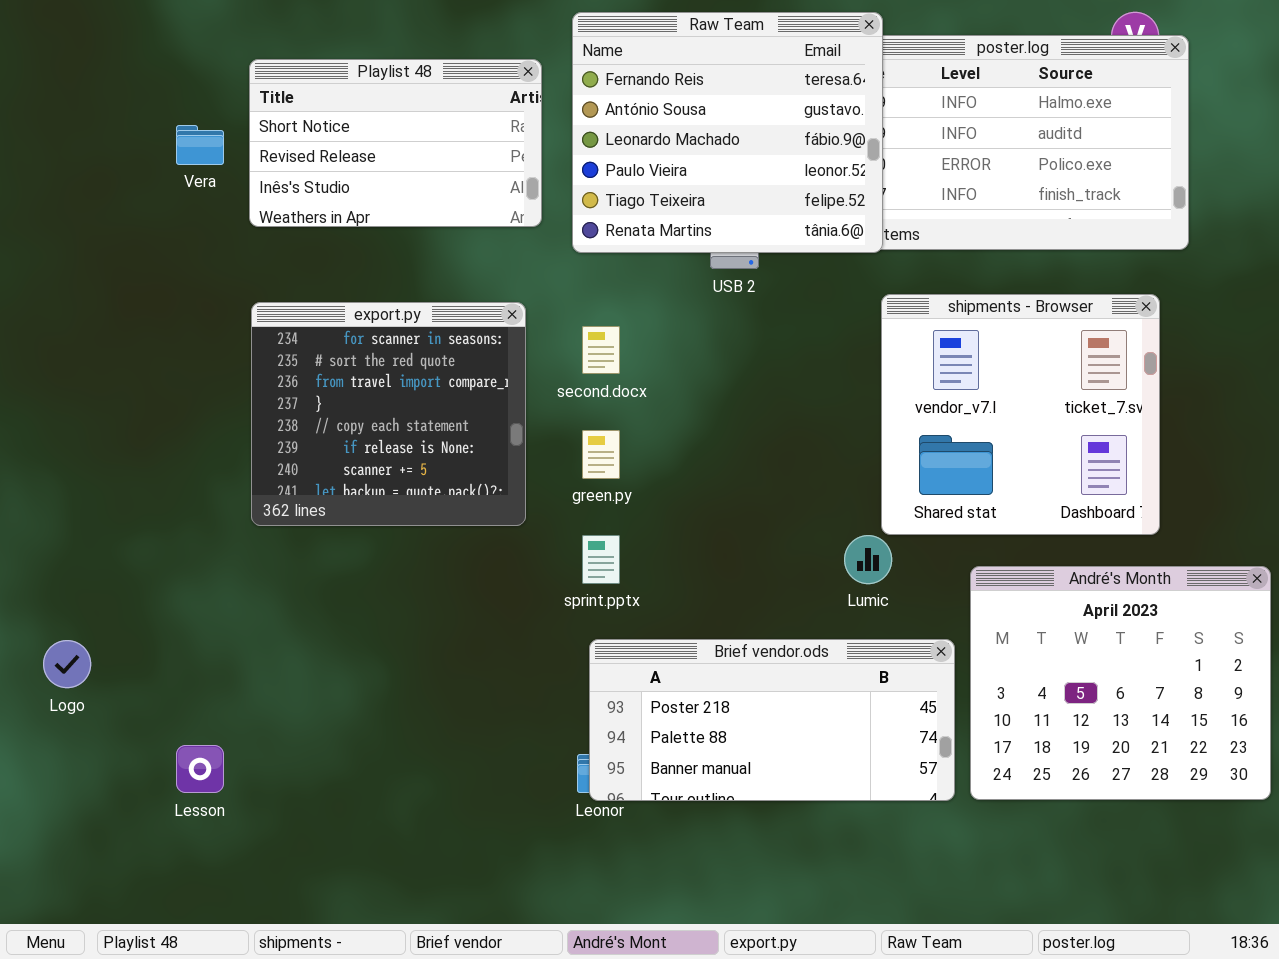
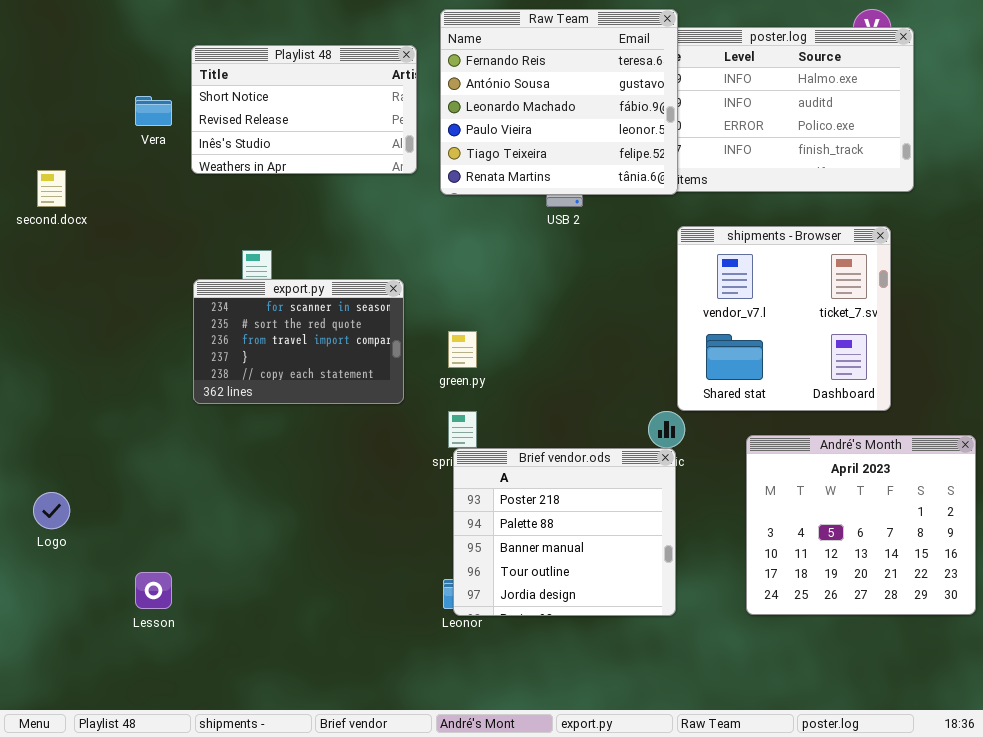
export.py: [251,302,526,526] -> [193,279,404,404], resized
second.docx: [582,326,620,374] -> [37,170,66,207], moved
Brief vendor.ods: [589,639,955,801] -> [453,448,676,616], resized

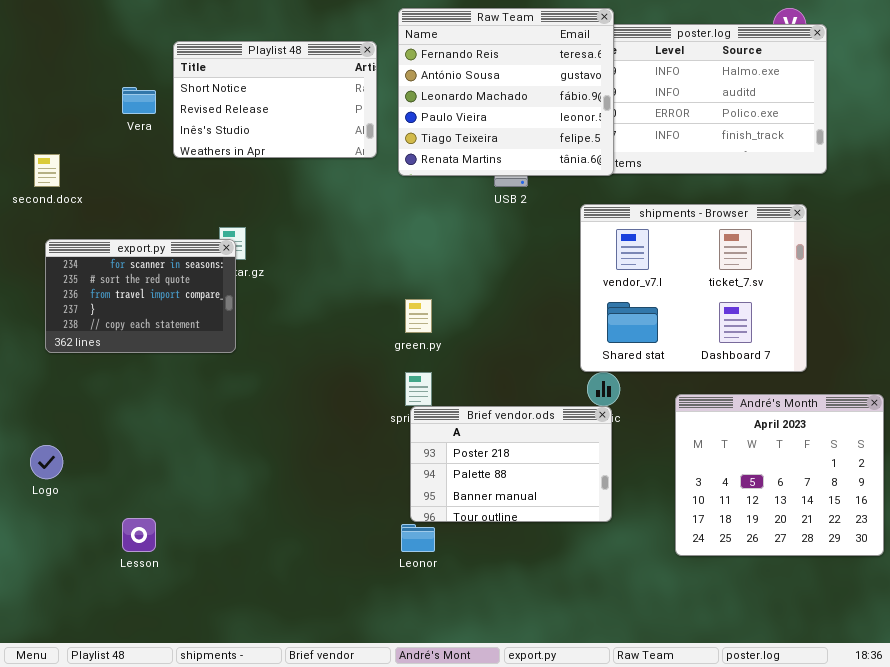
shipments - Browser: [677,226,891,411] -> [580,204,807,372], resized
export.py: [193,279,404,404] -> [45,239,236,353], moved
Brief vendor.ods: [453,448,676,616] -> [410,406,612,522], resized

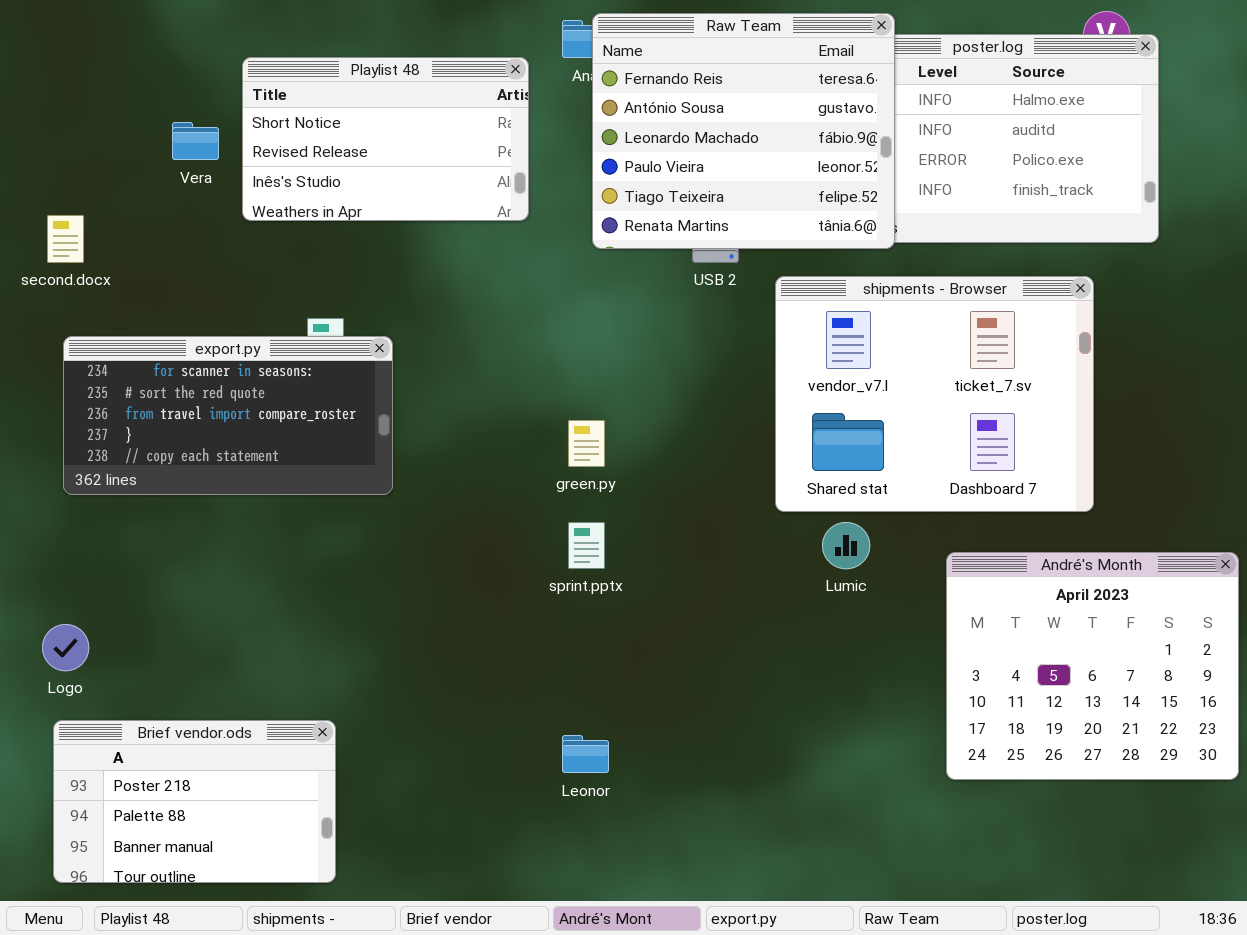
Raw Team: [398,8,614,176] -> [592,13,895,249], moved
shipments - Browser: [580,204,807,372] -> [775,276,1094,512], moved
export.py: [45,239,236,353] -> [63,336,393,495], resized
Brief vendor.ods: [410,406,612,522] -> [53,720,336,883], moved

